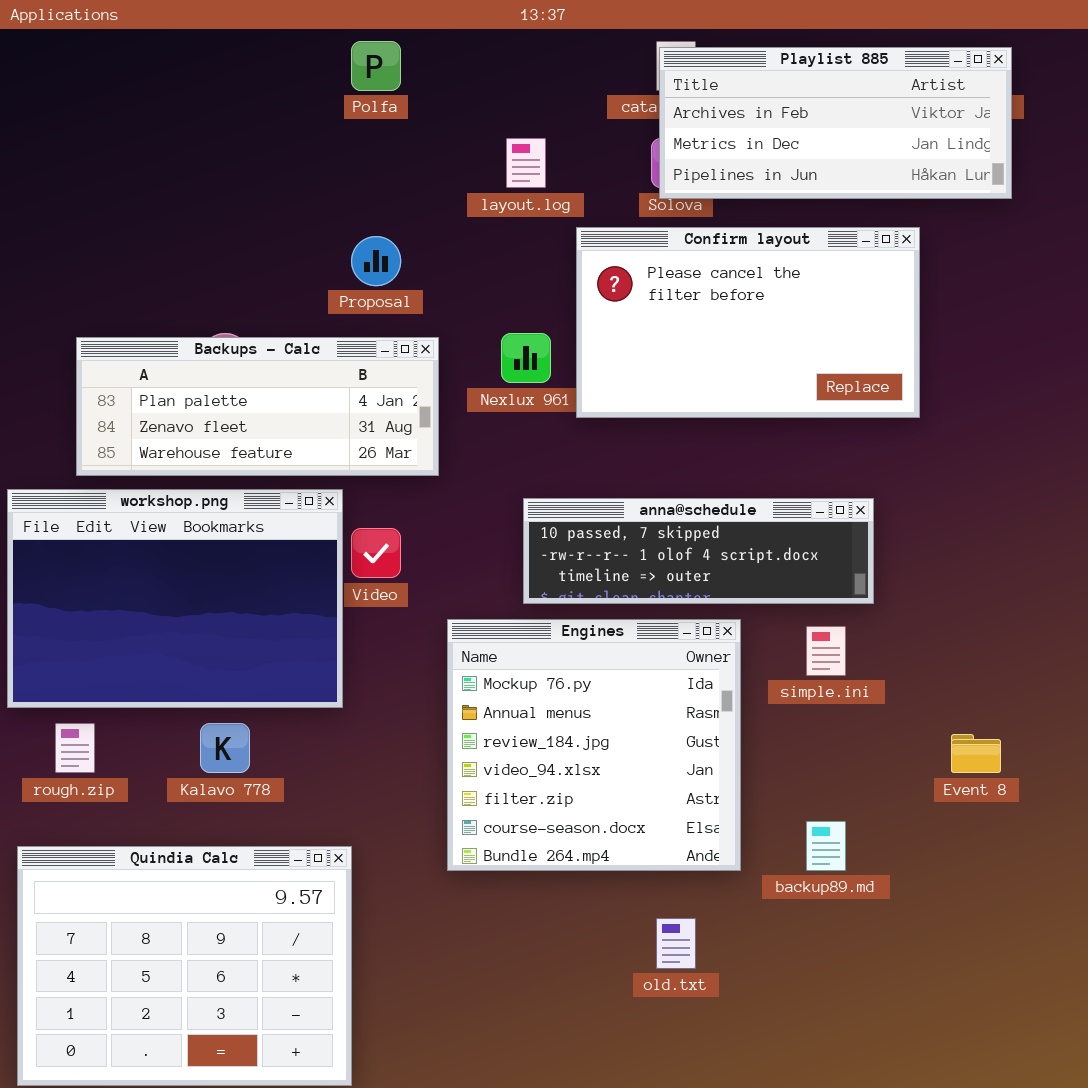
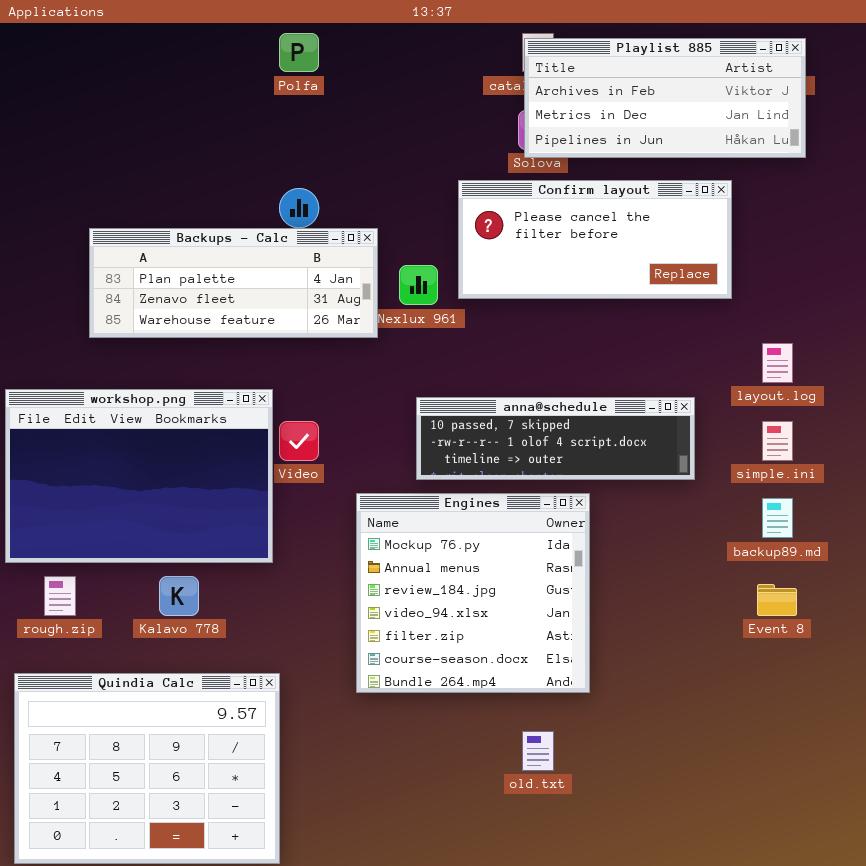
layout.log: [506,138,546,188] -> [762,343,793,383], moved
Confirm layout: [576,227,920,418] -> [458,180,732,299], resized
Backups - Calc: [76,337,439,476] -> [89,228,378,338], moved
simple.ini: [806,626,846,676] -> [762,421,793,461], moved
backup89.md: [806,821,846,871] -> [762,498,793,538], moved

